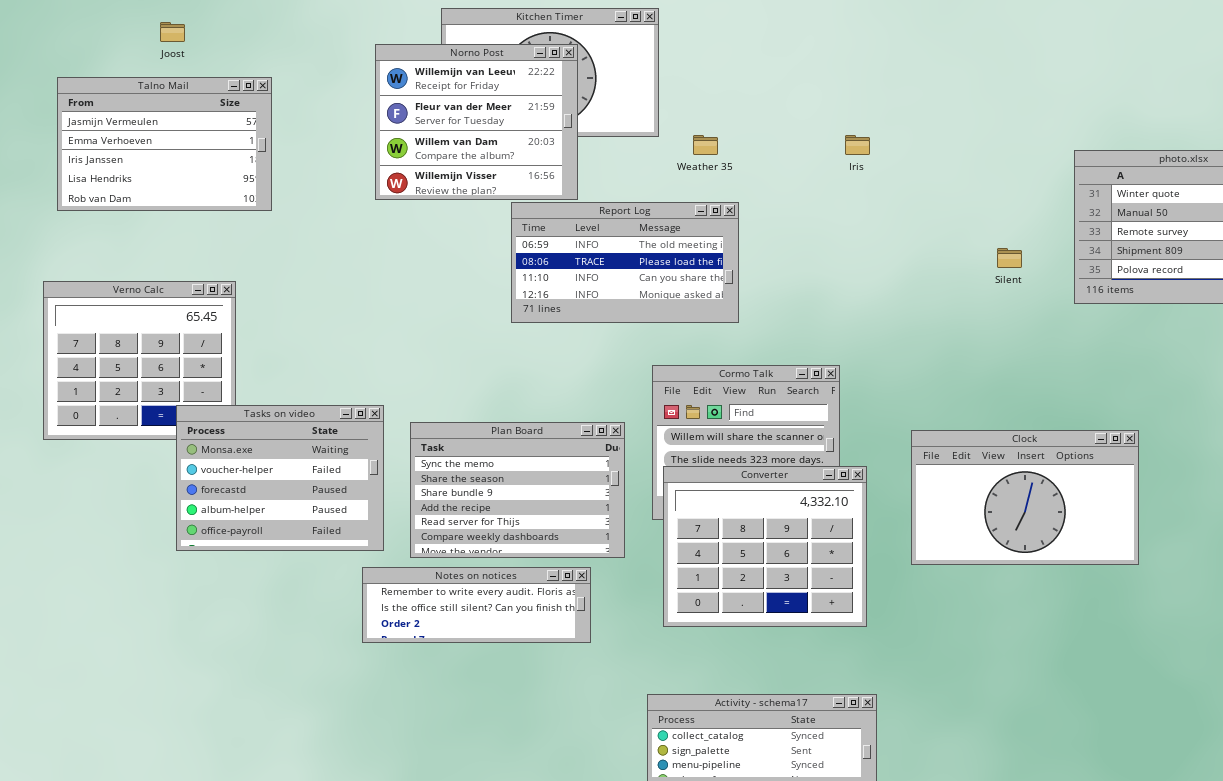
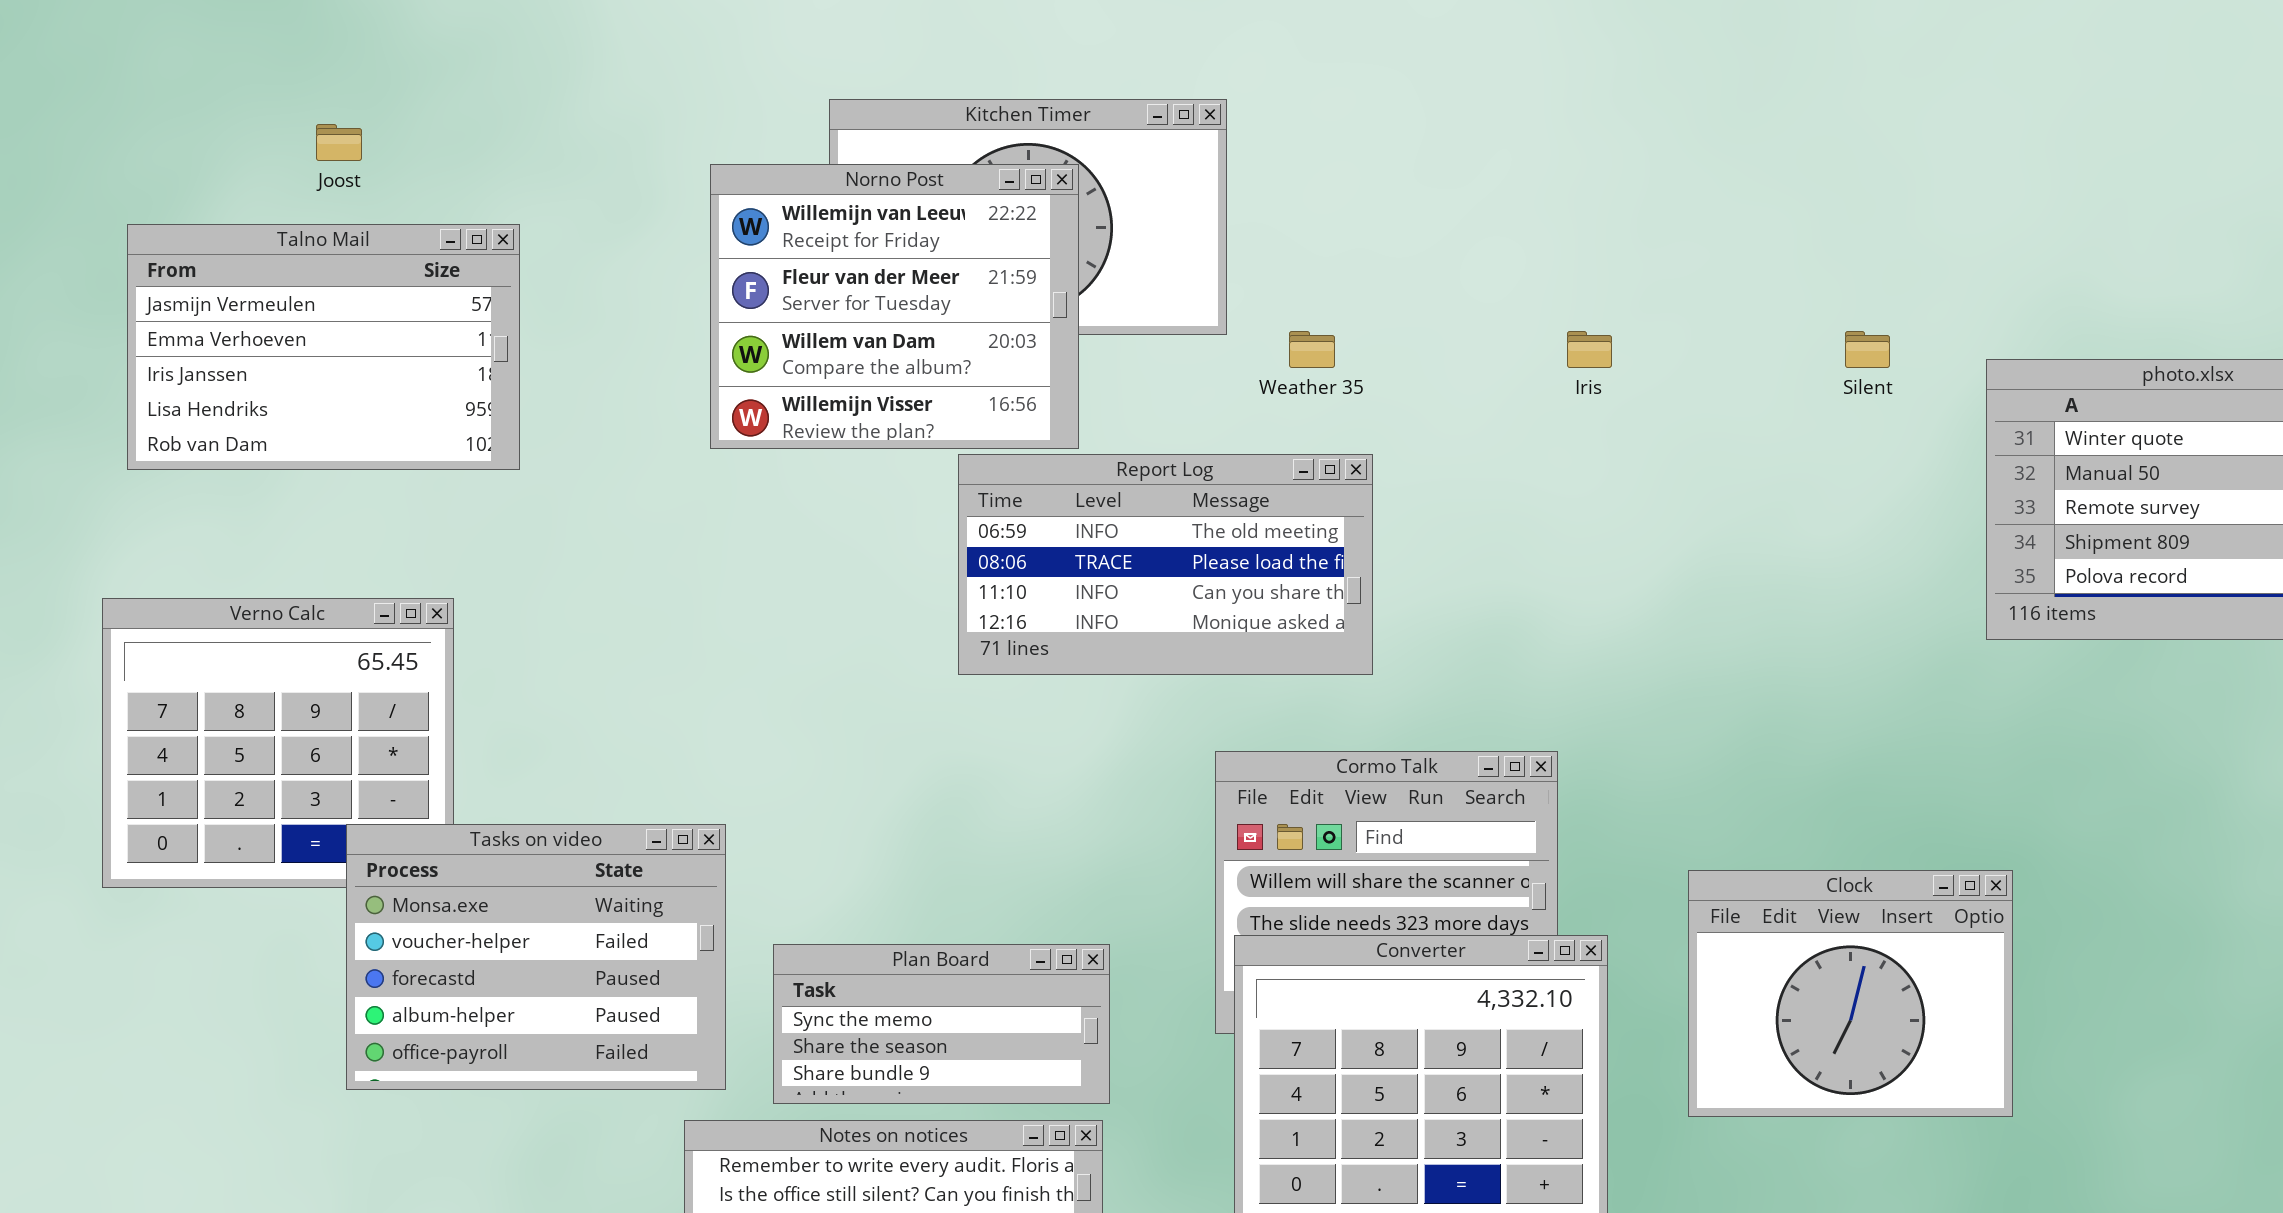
Silent: [997,248,1022,268] -> [1845,331,1890,368], moved
Plan Board: [410,422,625,558] -> [773,944,1110,1104], resized
Clock: [911,430,1139,565] -> [1688,870,2013,1117], resized

